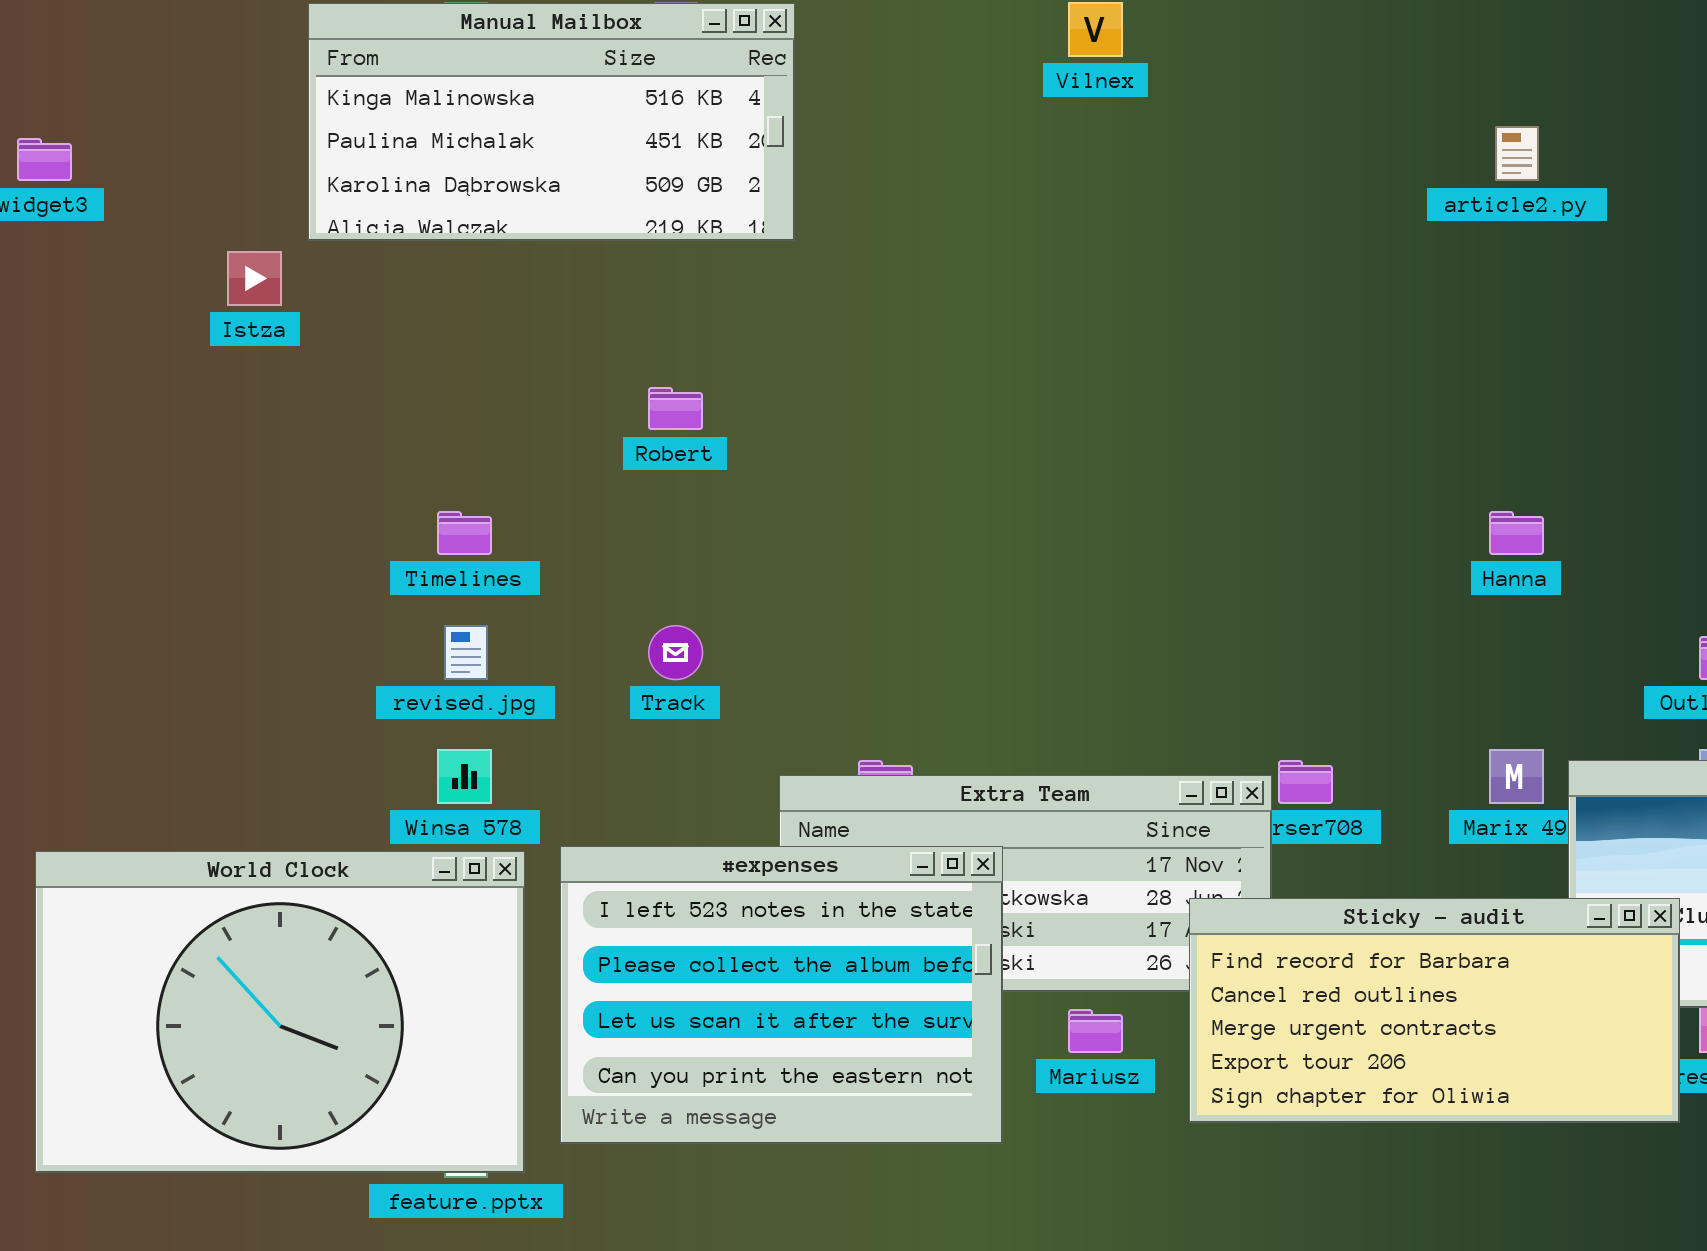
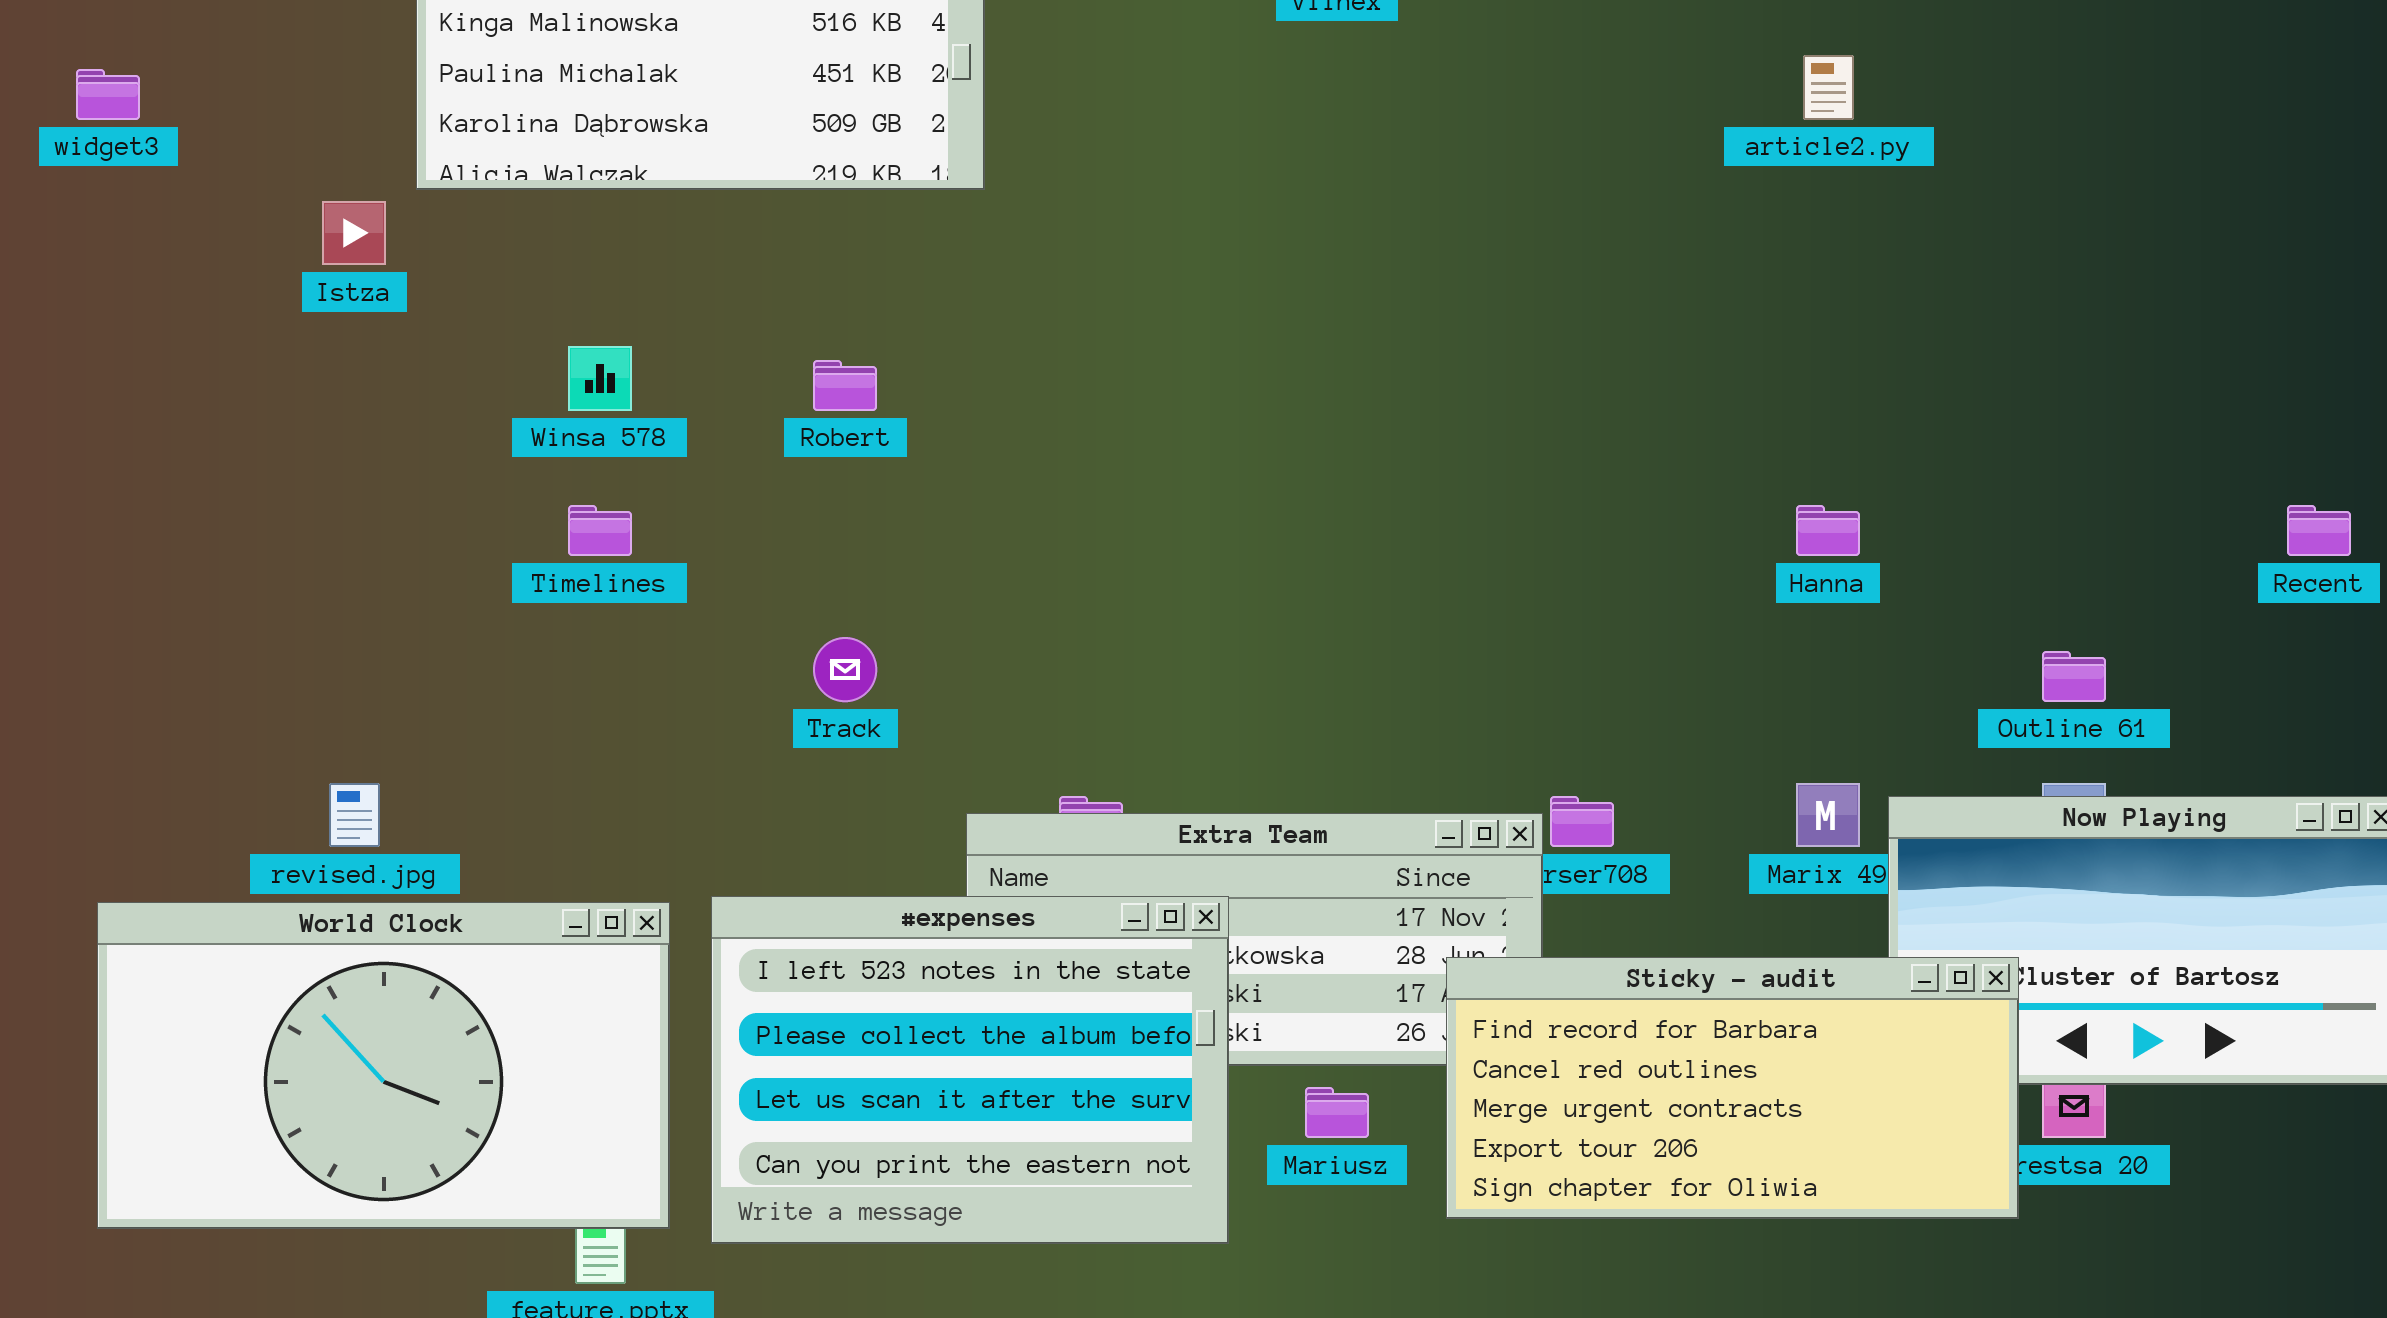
revised.jpg: [444,625,488,680] -> [329,783,380,847], moved
Winsa 578: [437,749,492,804] -> [568,346,632,411], moved
World Clock: [35,851,525,1173] -> [97,902,670,1229], resized

